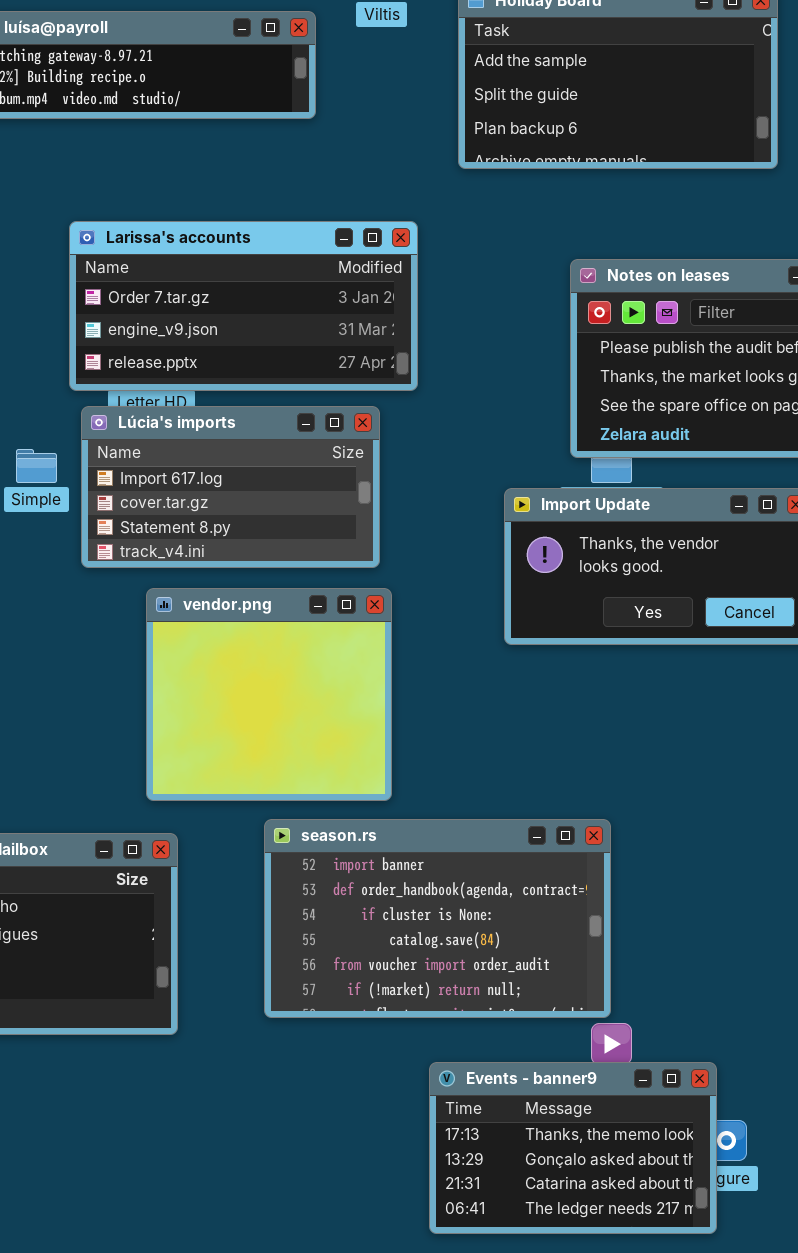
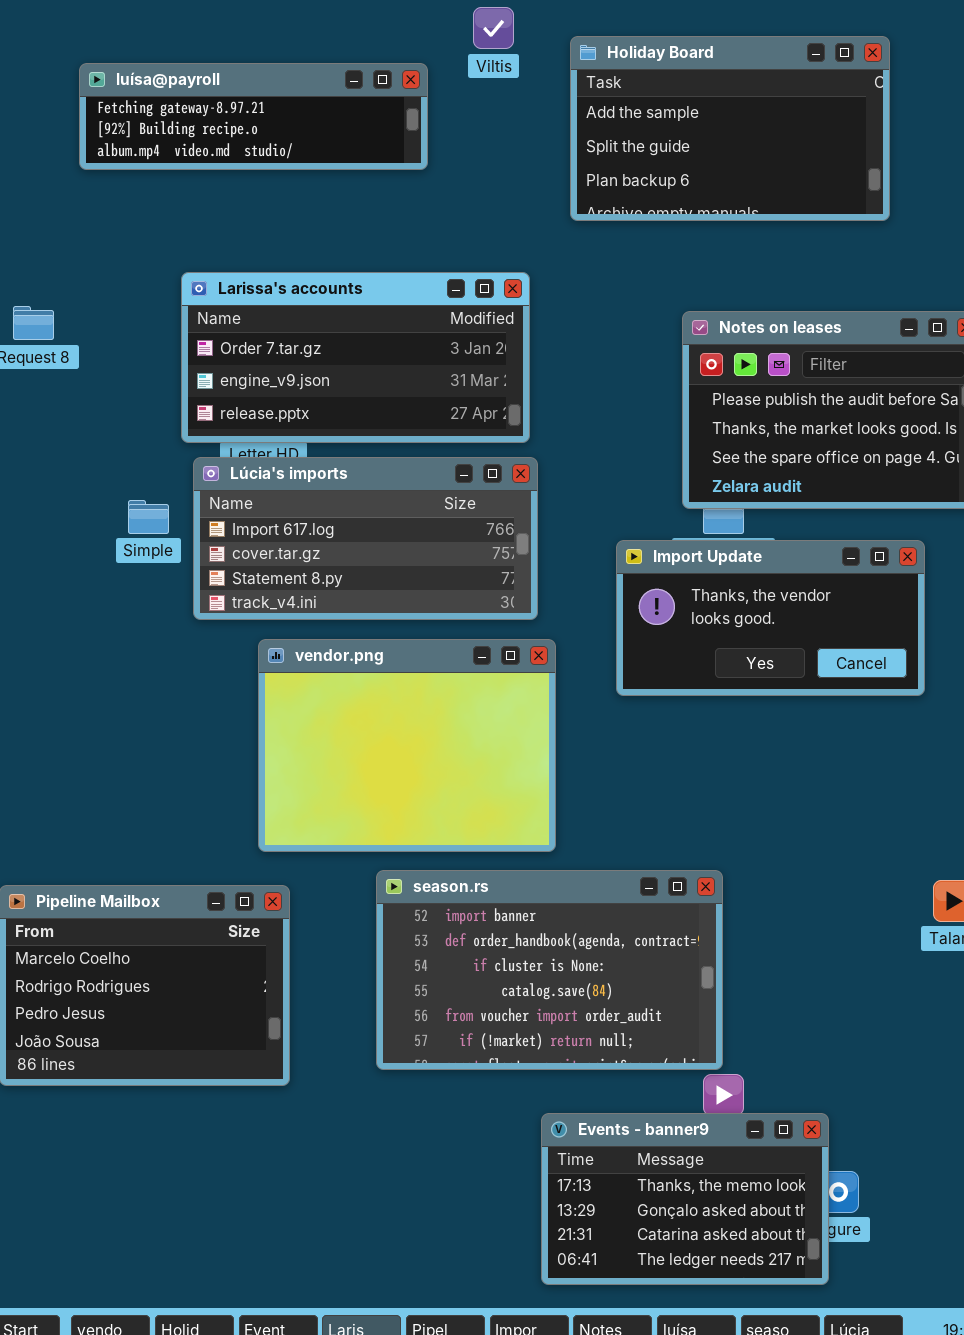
Lúcia's imports: [81,406,380,568] -> [193,457,538,620], resized
vendor.png: [146,588,392,801] -> [258,639,556,852], resized

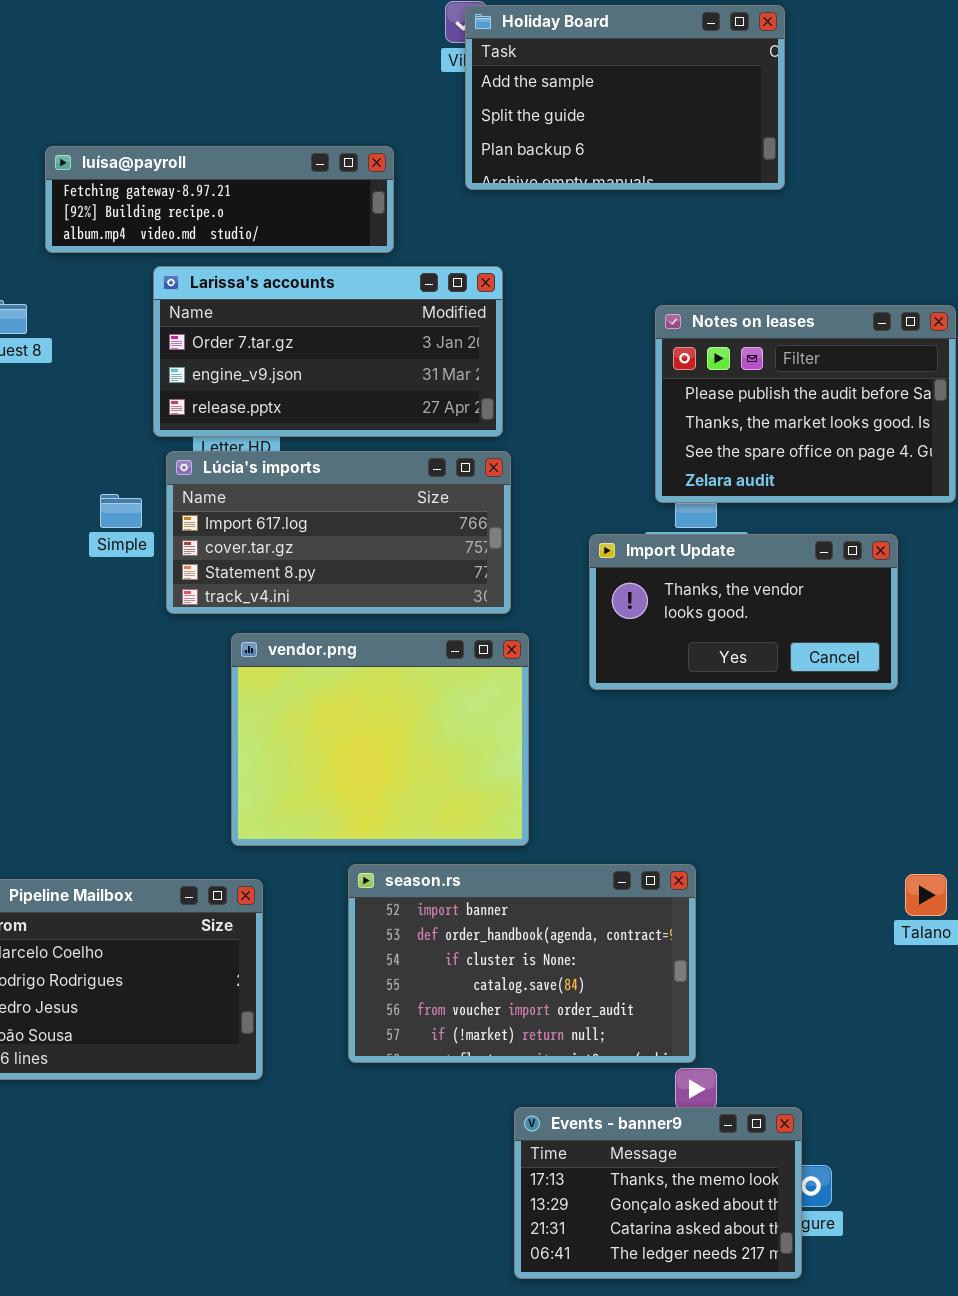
Holiday Board: [570,36,890,221] -> [465,5,785,190], moved
luísa@payroll: [79,63,428,170] -> [45,146,394,253], moved

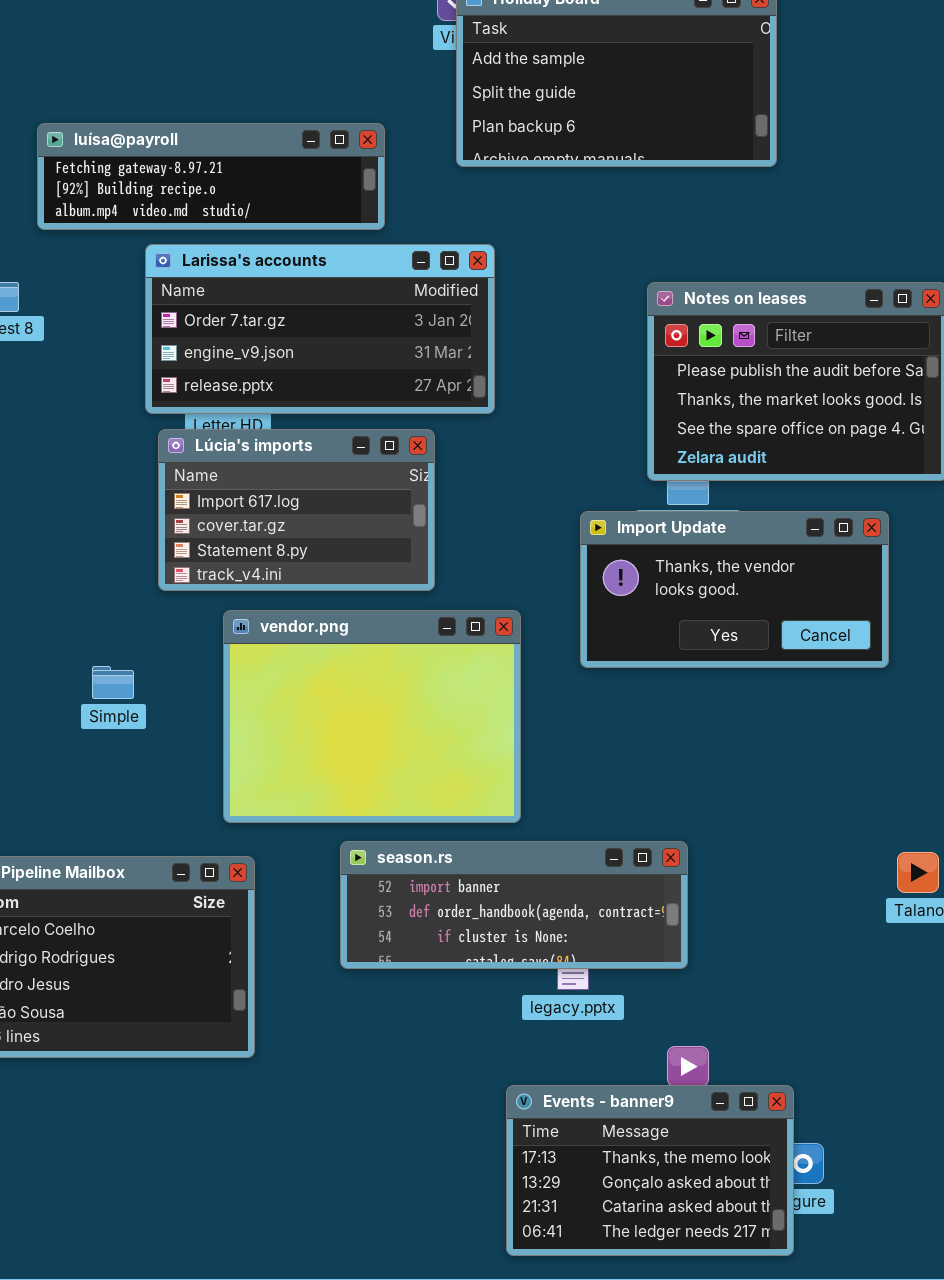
Lúcia's imports: [166,451,511,614] -> [158,429,435,591], resized
Simple: [100,494,142,528] -> [92,666,134,699], moved
season.rs: [348,864,696,1063] -> [340,841,688,969], resized

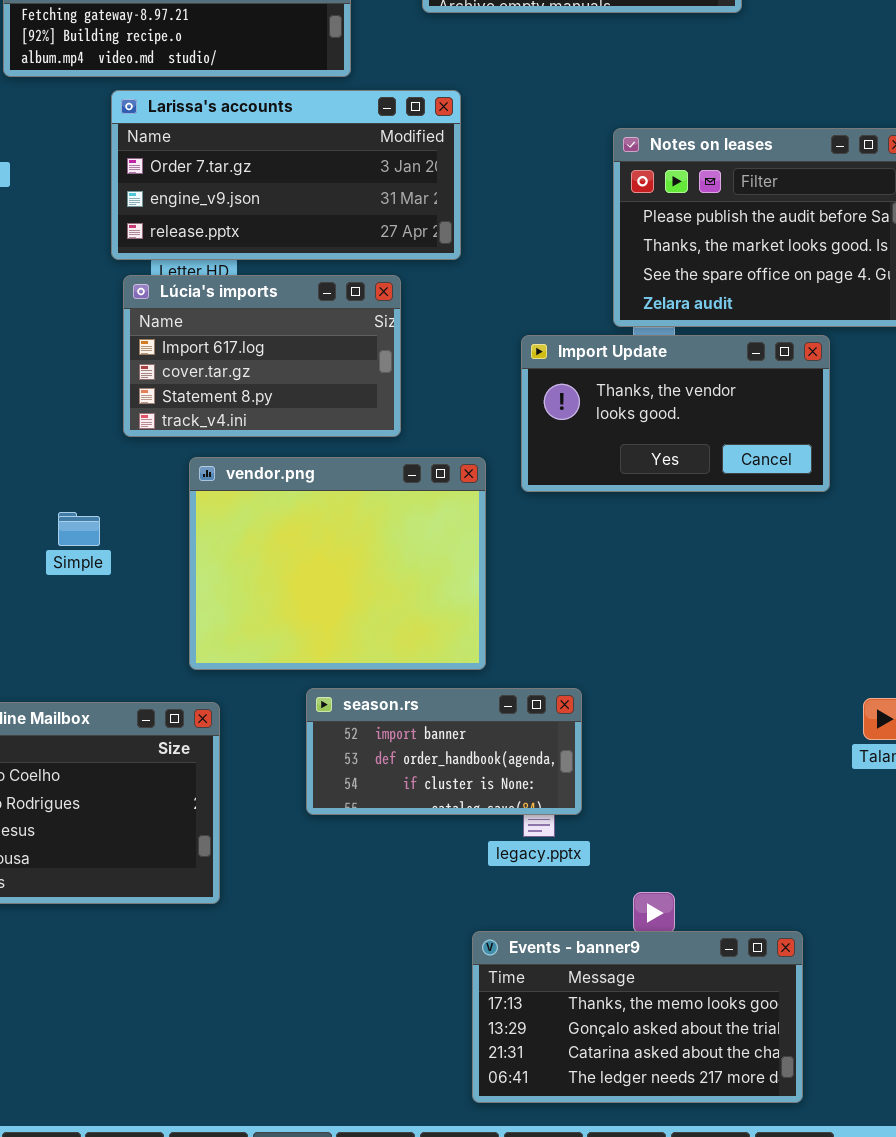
Import Update: [580,511,889,668] -> [521,335,830,492], moved
season.rs: [340,841,688,969] -> [306,688,582,815], resized
Events - banner9: [506,1085,794,1256] -> [472,931,803,1103], resized

